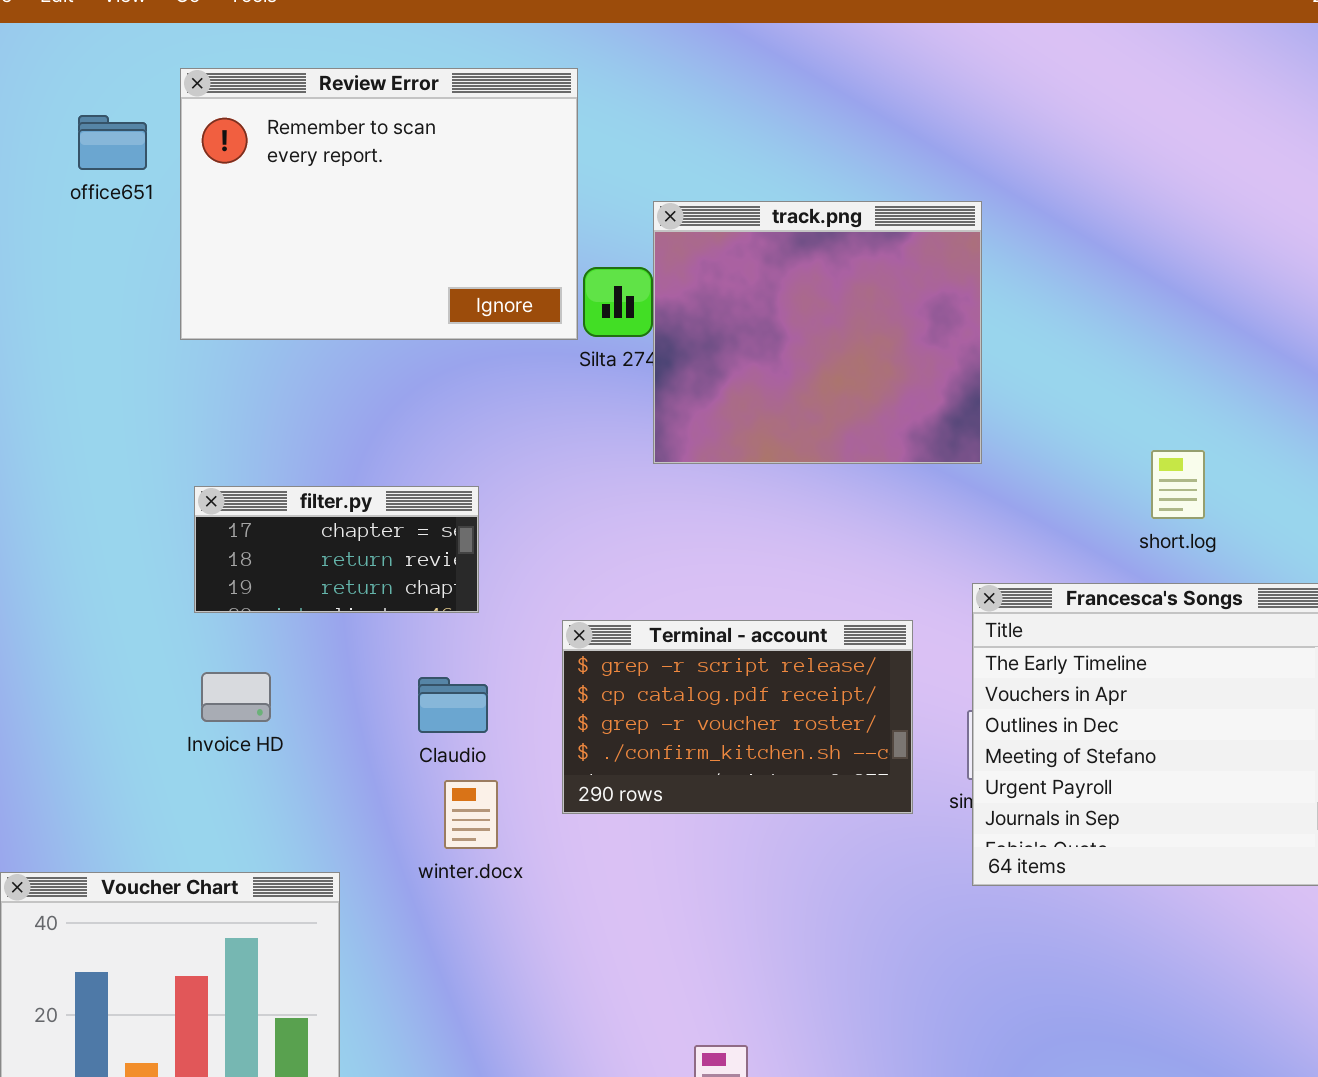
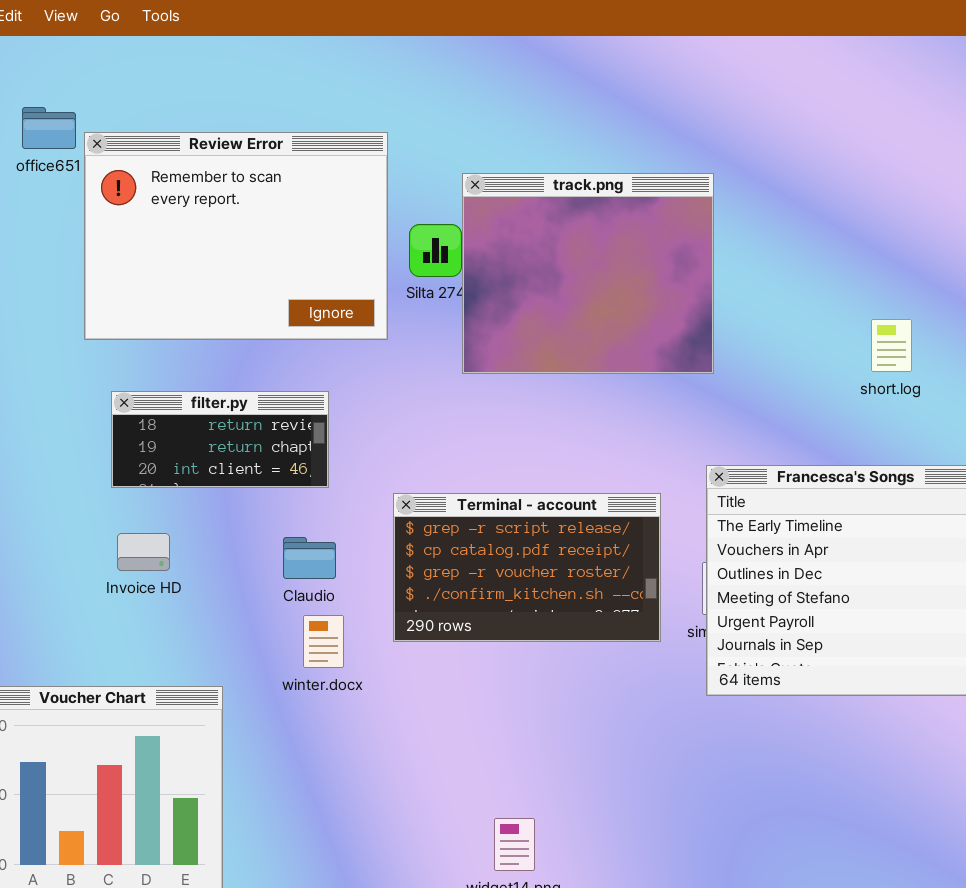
Review Error: [180,68,578,340] -> [84,132,388,340], moved
short.log: [1151,450,1205,519] -> [871,319,912,372], moved
filter.py: [194,486,479,613] -> [111,391,329,488], scrolled down 1 row

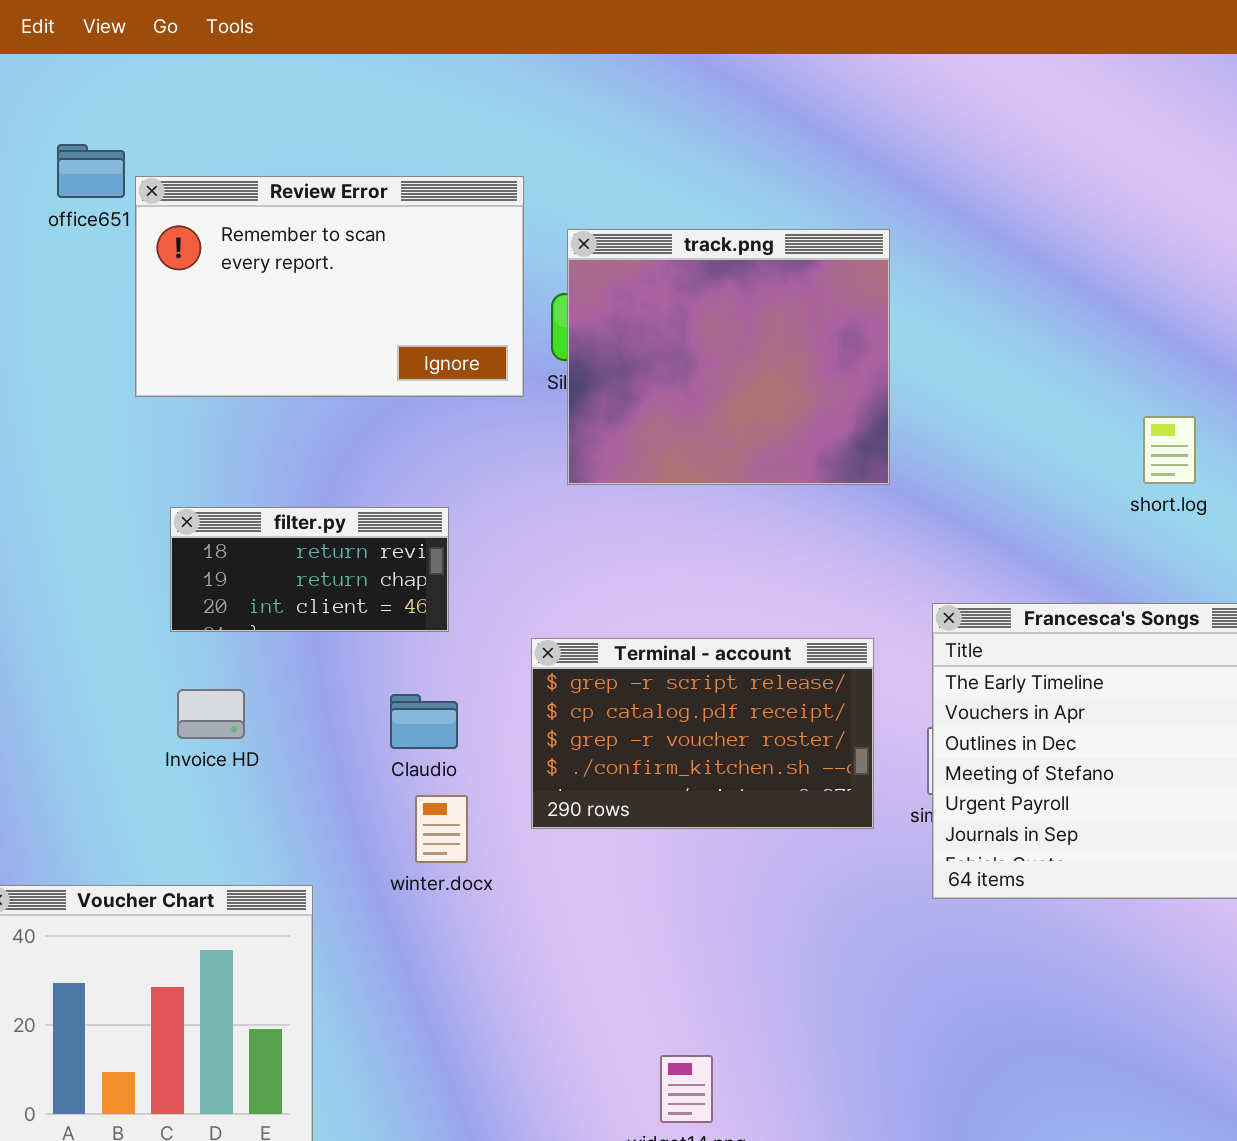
Review Error: [84,132,388,340] -> [135,176,524,397], resized
track.png: [462,173,714,374] -> [567,229,890,485], moved

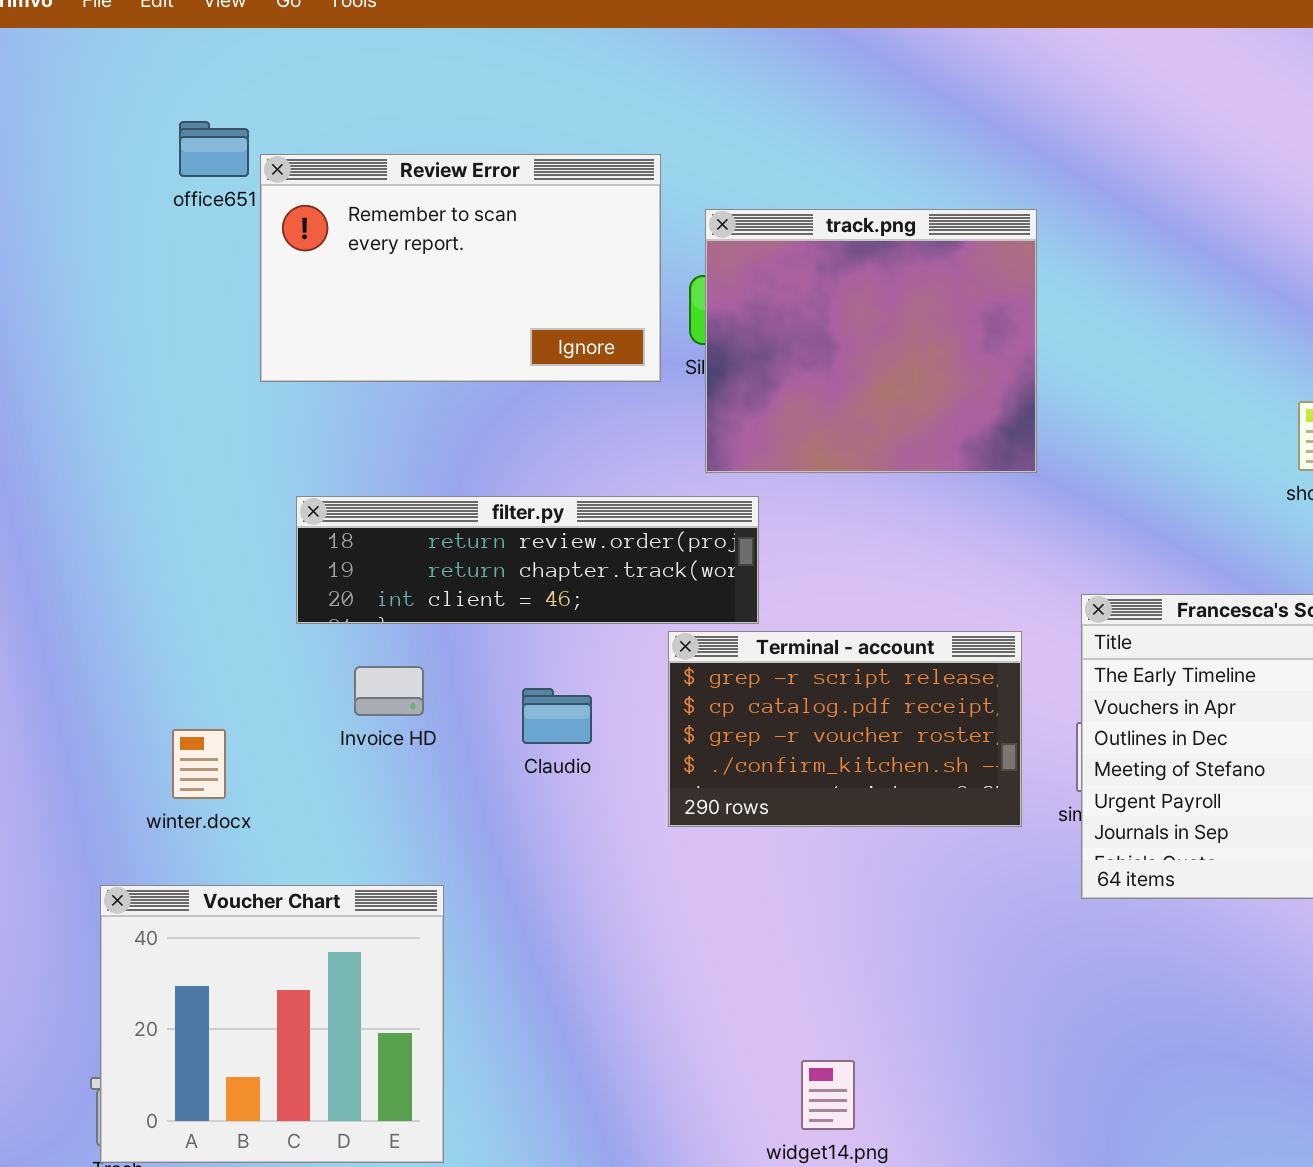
filter.py: [170,507,449,632] -> [296,496,759,624], resized
Invoice HD: [177,689,245,739] -> [354,666,424,716], moved
winter.docx: [415,795,468,863] -> [172,729,226,799], moved

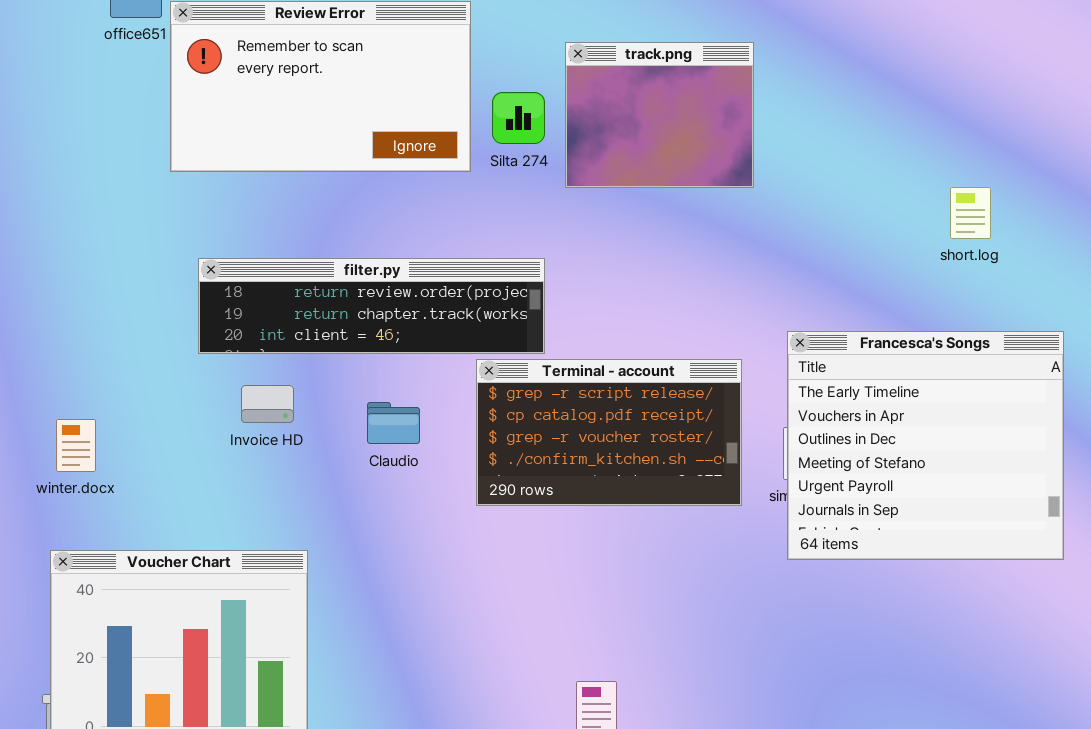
track.png: [705,209,1037,473] -> [565,42,754,188], resized
winter.docx: [172,729,226,799] -> [56,419,96,472], moved

